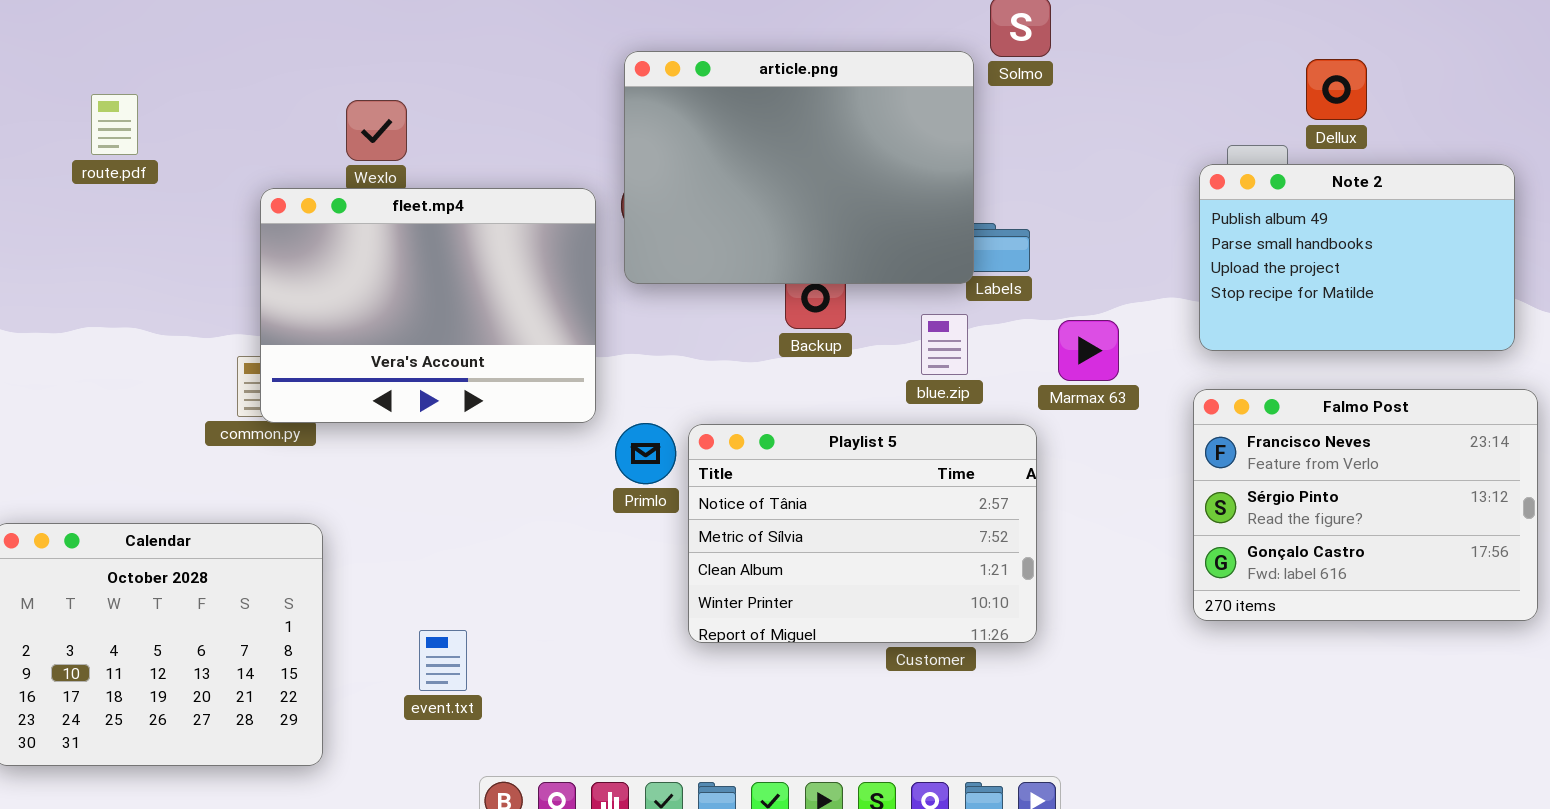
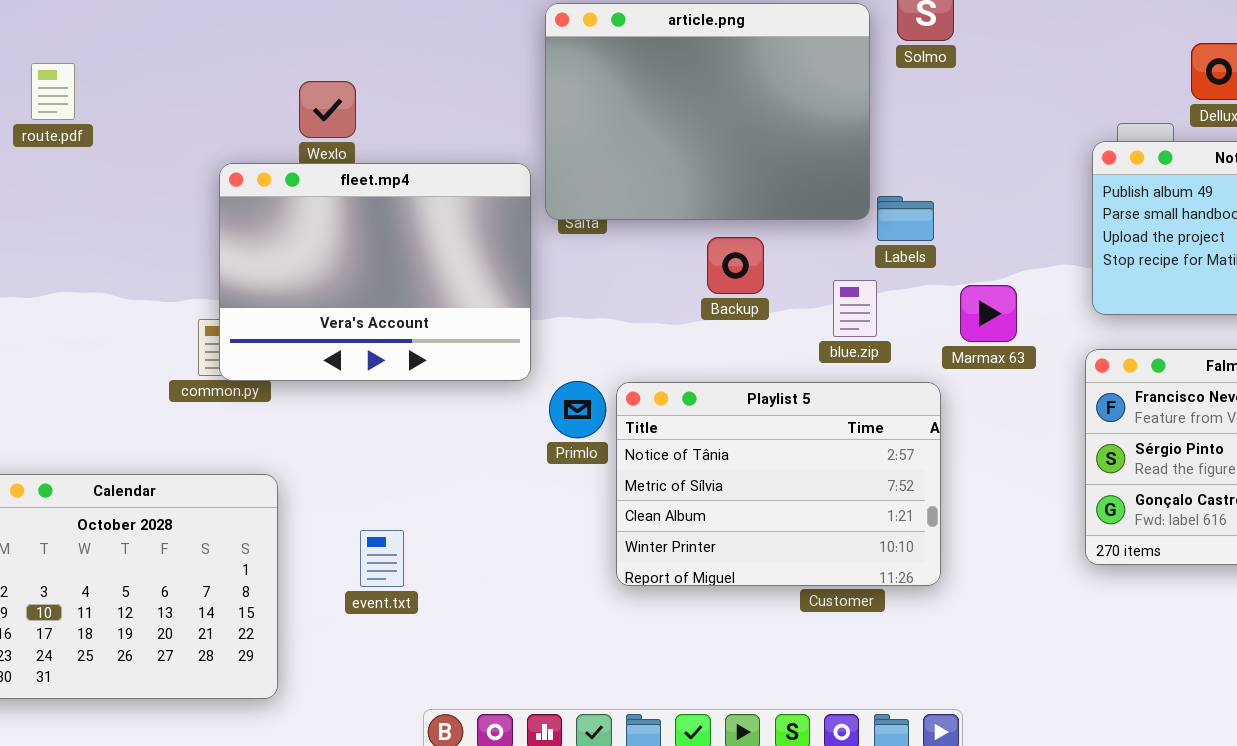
article.png: [624,51,974,284] -> [545,3,870,220], moved
route.pdf: [91,94,138,155] -> [31,63,75,120], moved
event.txt: [419,630,467,691] -> [360,530,404,587], moved

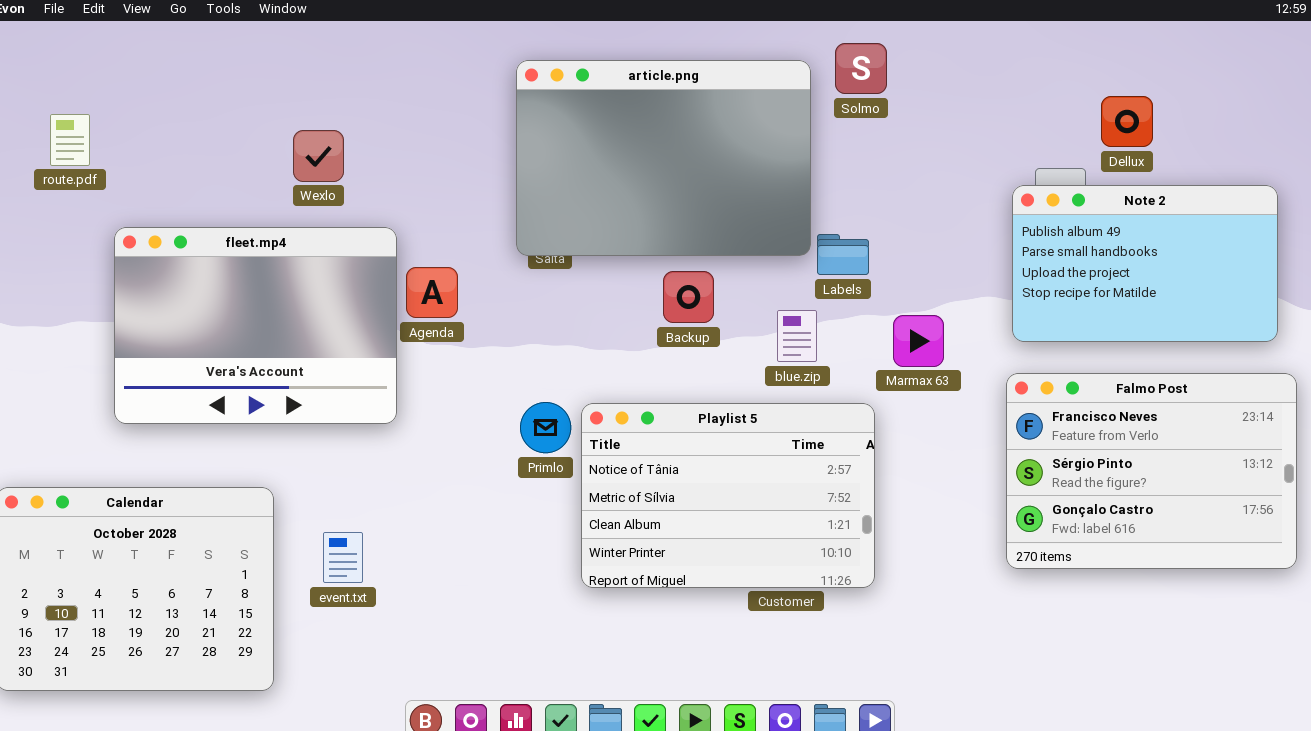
fleet.mp4: [219,163,531,381] -> [114,227,397,424], moved
event.txt: [360,530,404,587] -> [323,532,363,583], moved

